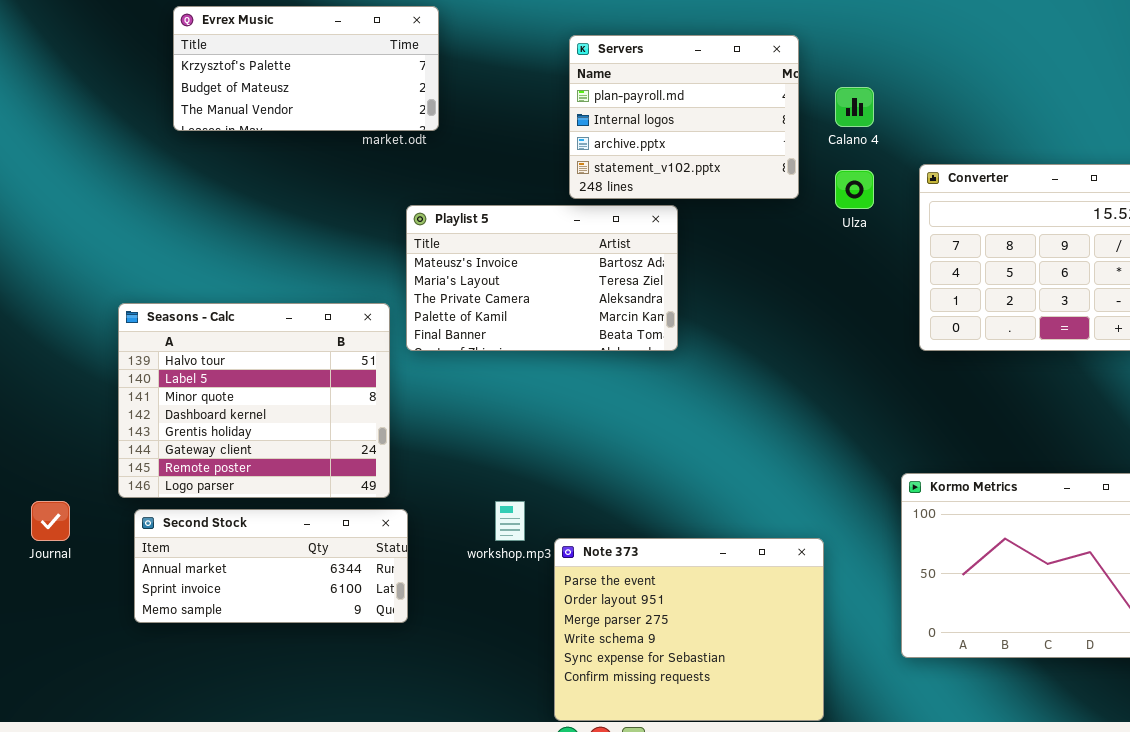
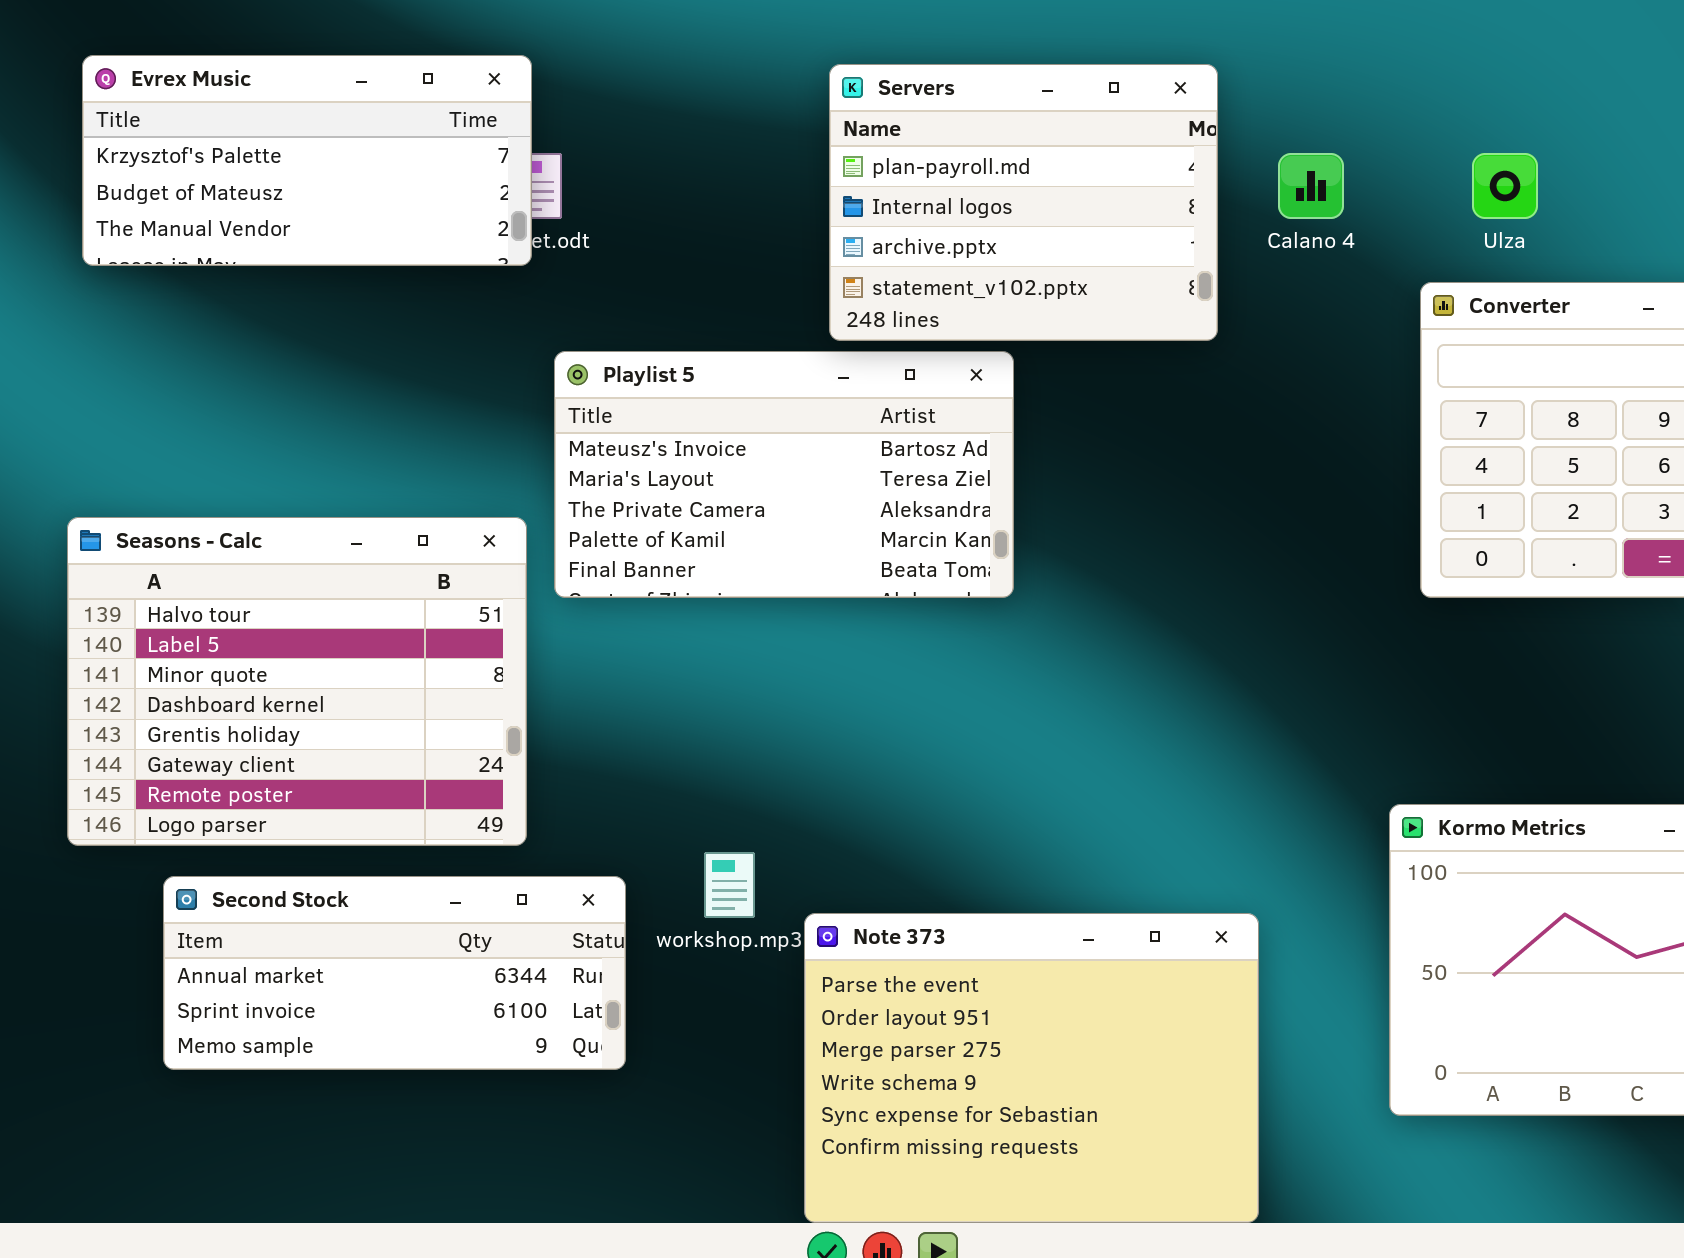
Evrex Music: [173,6,439,131] -> [82,55,532,266], moved
Ulza: [835,170,874,209] -> [1472,153,1538,219], moved
Second Stock: [134,509,408,623] -> [163,876,626,1070], moved

